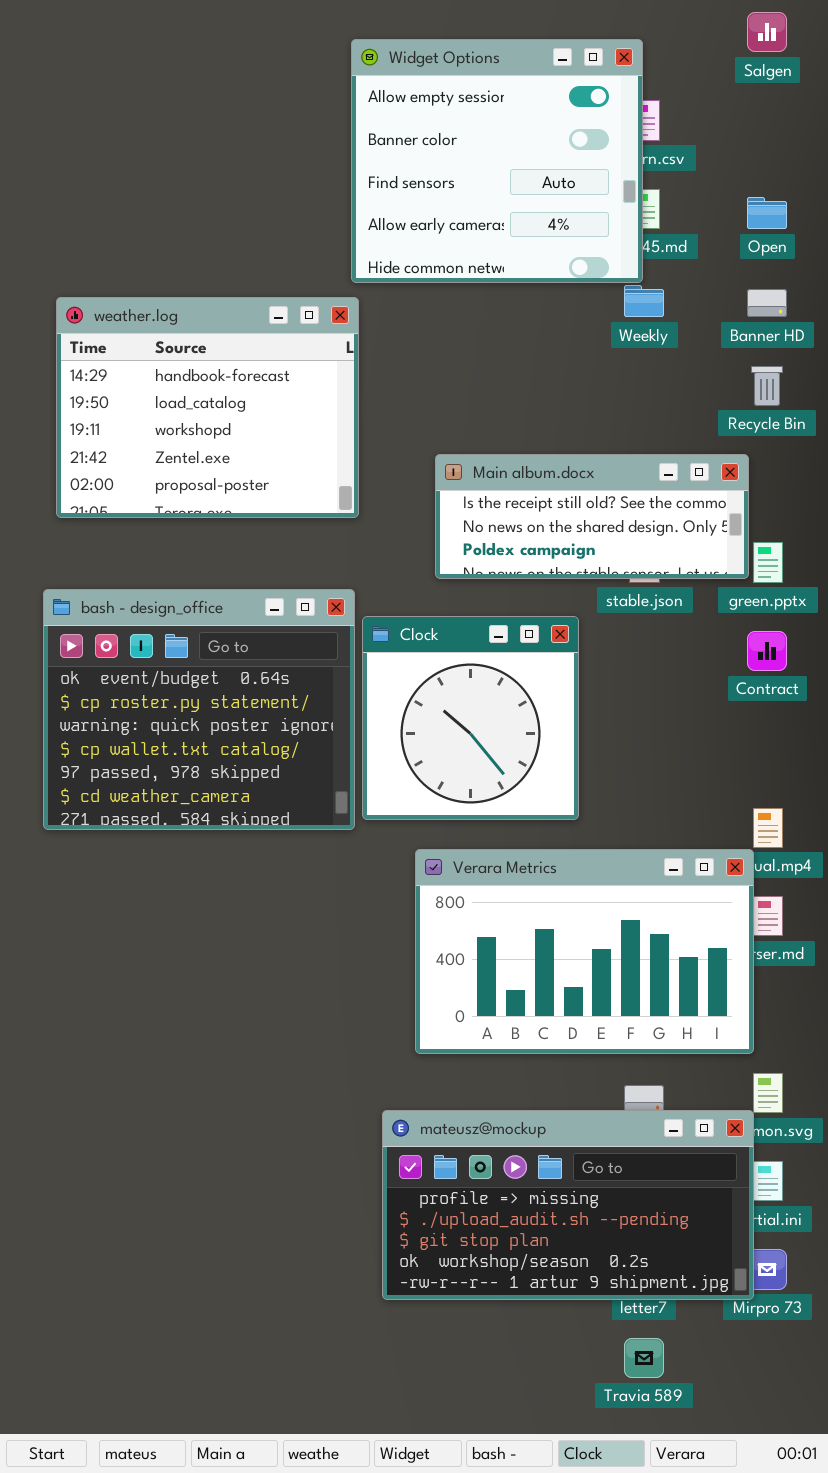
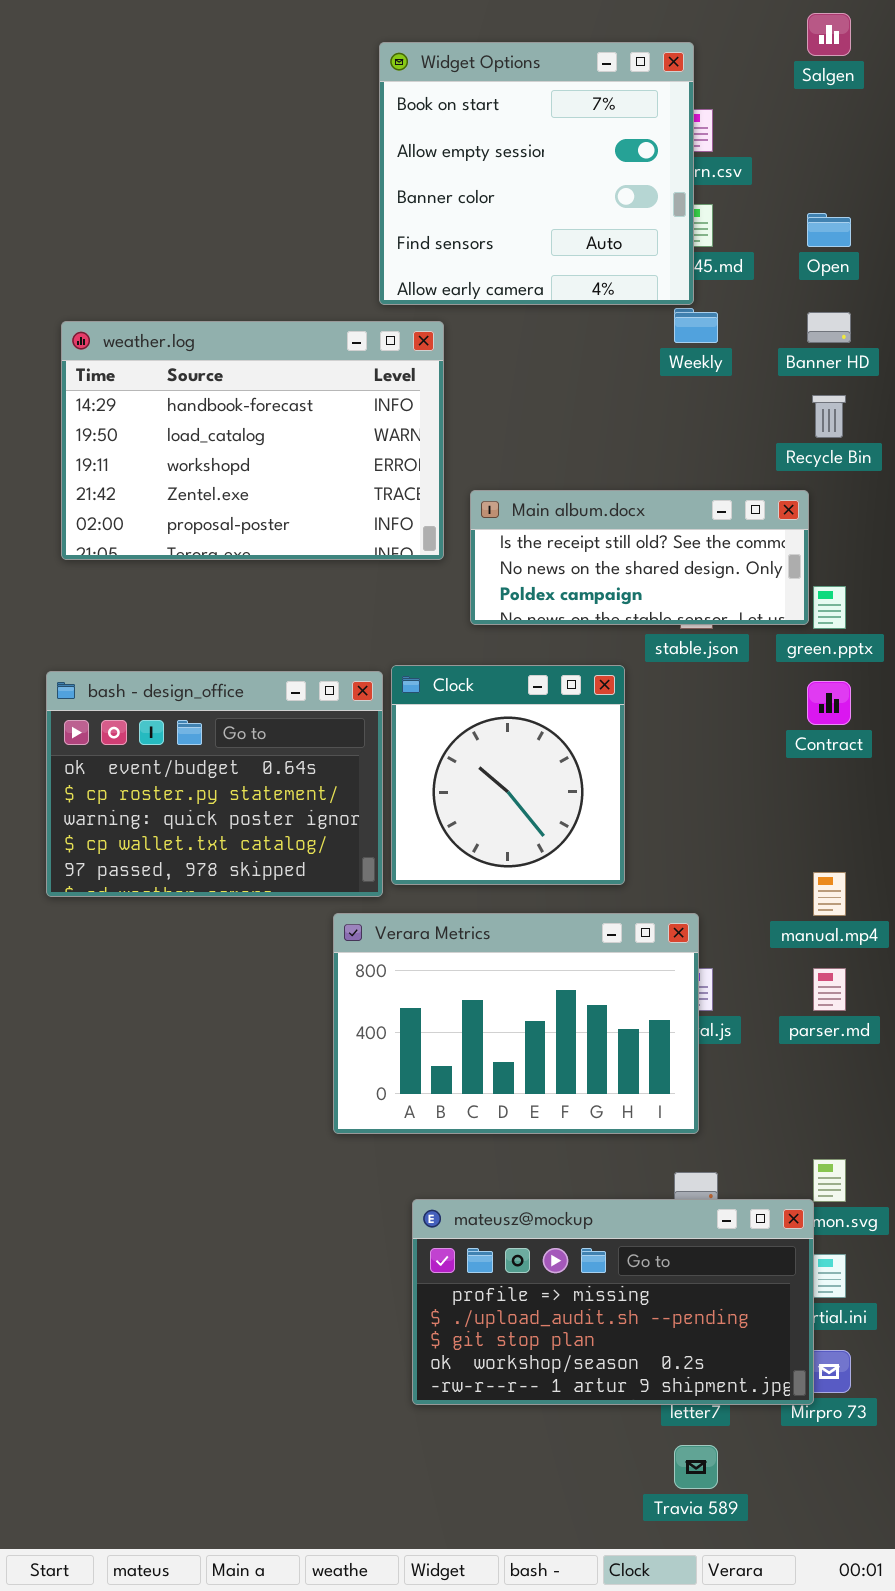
Widget Options: [351,39,643,283] -> [379,42,694,305], scrolled up 1 row
weather.log: [56,297,359,518] -> [61,321,444,560], resized
bash - design_office: [43,589,355,830] -> [46,671,383,897], resized
Verara Metrics: [415,849,754,1054] -> [333,913,699,1134], moved

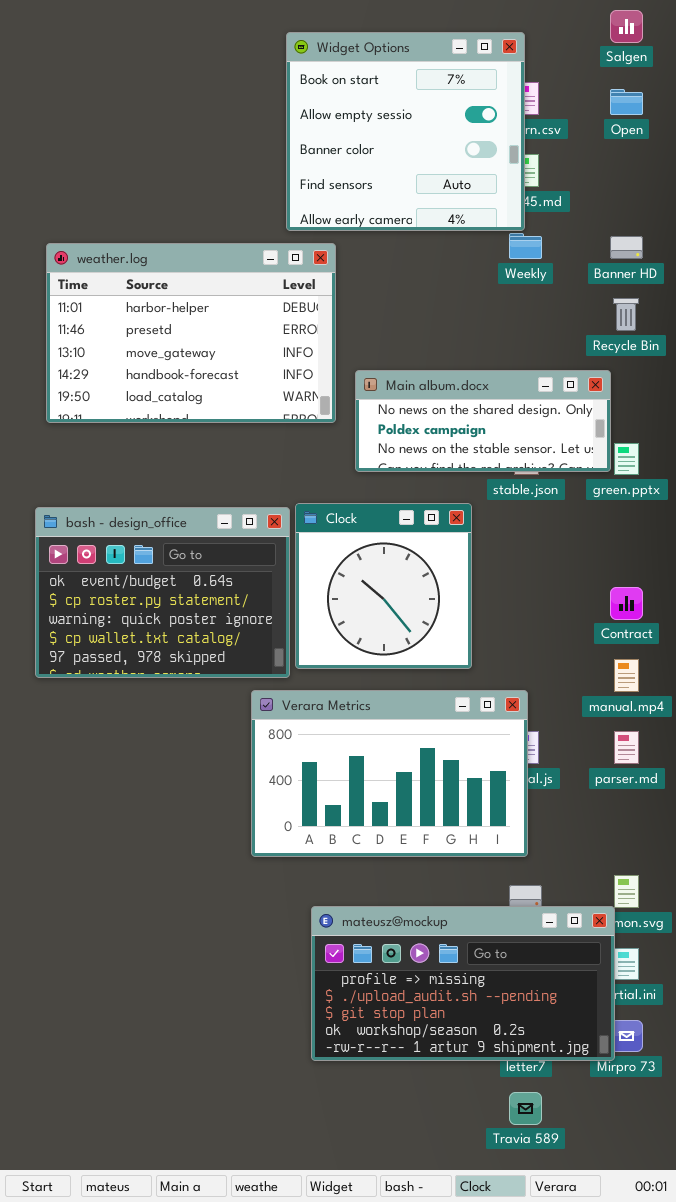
Open: [807,213,851,247] -> [610,89,643,115], moved
weather.log: [61,321,444,560] -> [46,243,336,423], scrolled up 3 rows
Main album.docx: [470,490,809,625] -> [355,370,611,472], scrolled down 1 row
Contract: [807,681,851,725] -> [610,587,643,620], moved

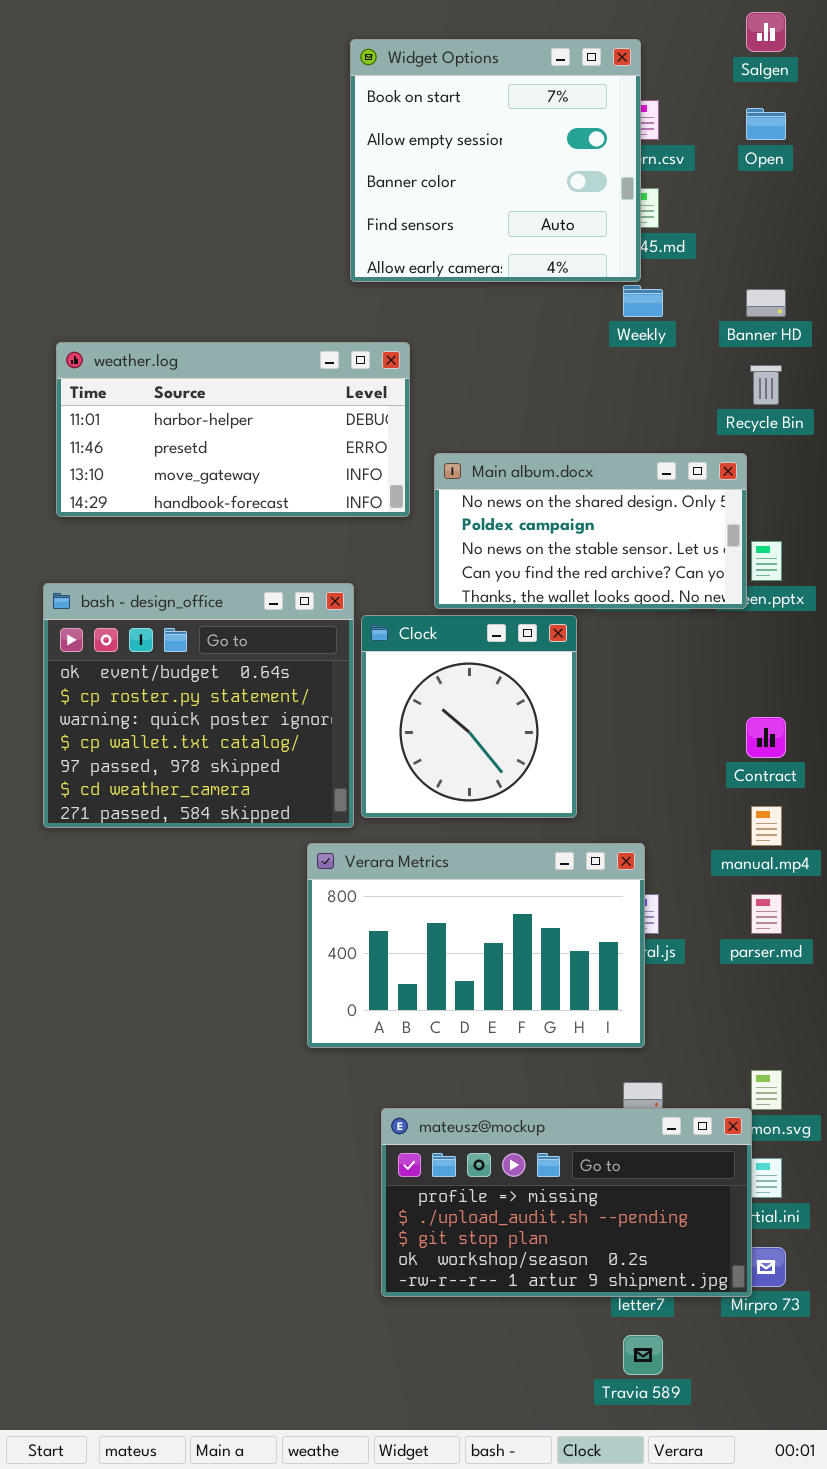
weather.log: [46,243,336,423] -> [56,342,410,517], resized
Main album.docx: [355,370,611,472] -> [434,453,747,609], resized
bash - design_office: [35,507,290,678] -> [43,583,354,828], resized

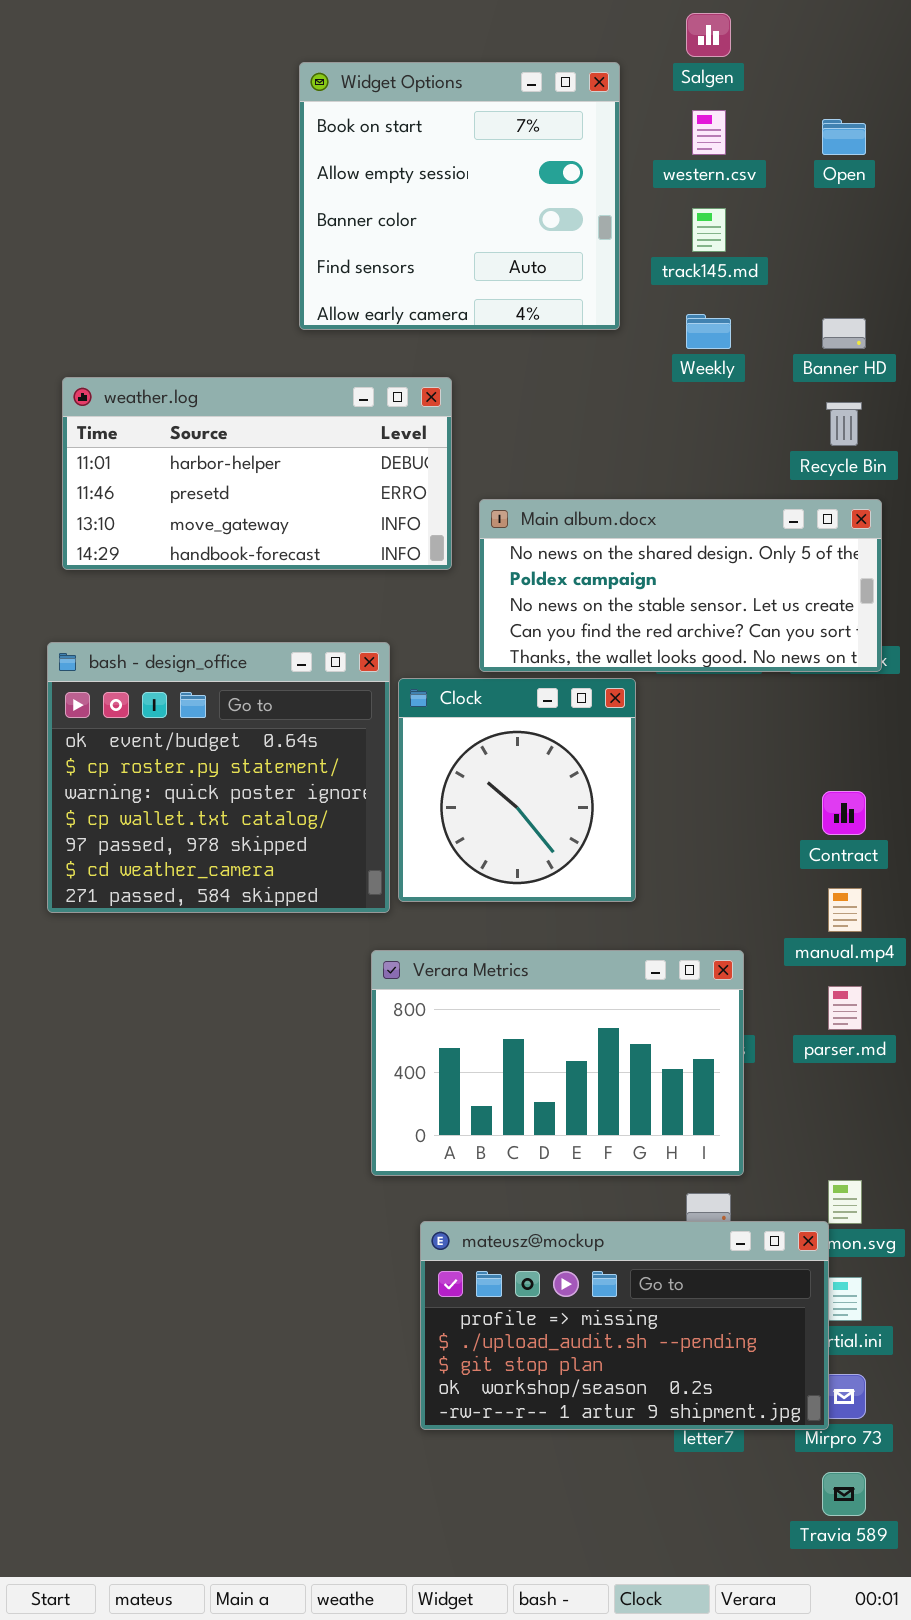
Salgen: [746,12,786,52] -> [686,13,731,57], moved
Widget Options: [350,39,641,282] -> [299,62,620,330], moved
Main album.docx: [434,453,747,609] -> [479,499,882,672], resized
Verara Metrics: [307,843,645,1048] -> [371,950,744,1176], moved
Travia 589: [623,1335,663,1375] -> [822,1472,866,1516], moved

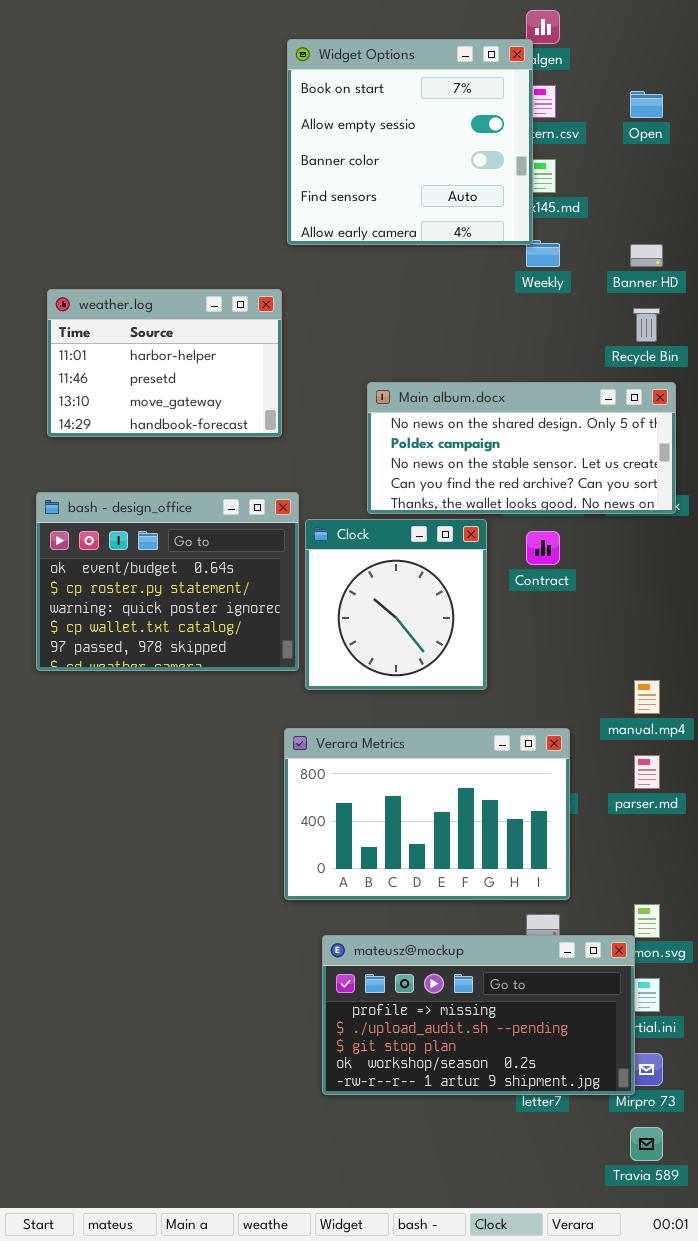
Widget Options: [299,62,620,330] -> [287,39,533,245], moved
weather.log: [62,377,452,570] -> [47,289,282,437], resized
bash - design_office: [47,642,390,913] -> [36,492,299,671], resized
Contract: [822,791,866,835] -> [526,531,560,565], moved

